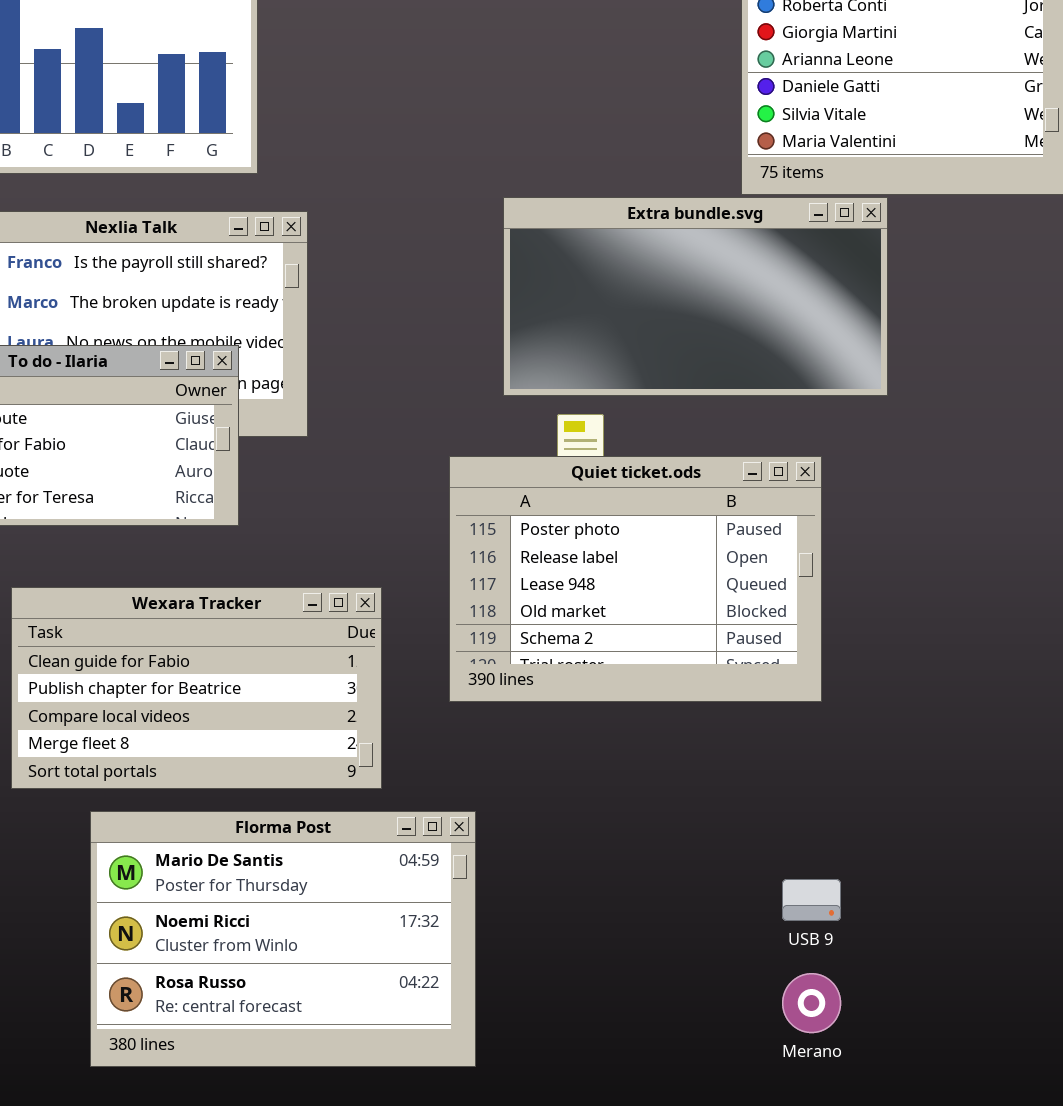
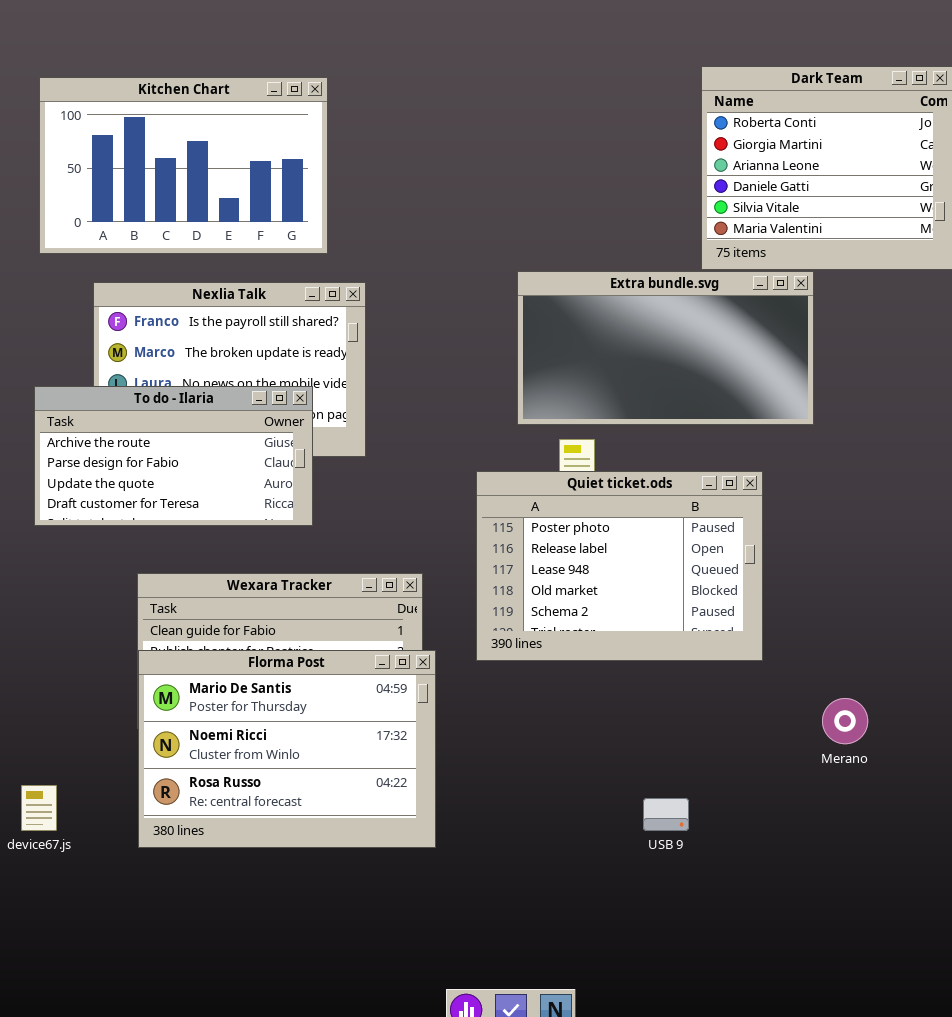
Florma Post: [90,811,476,1067] -> [138,650,436,848], moved
USB 9: [782,879,841,921] -> [643,798,689,831], moved
Merano: [782,973,841,1033] -> [822,698,868,744], moved

